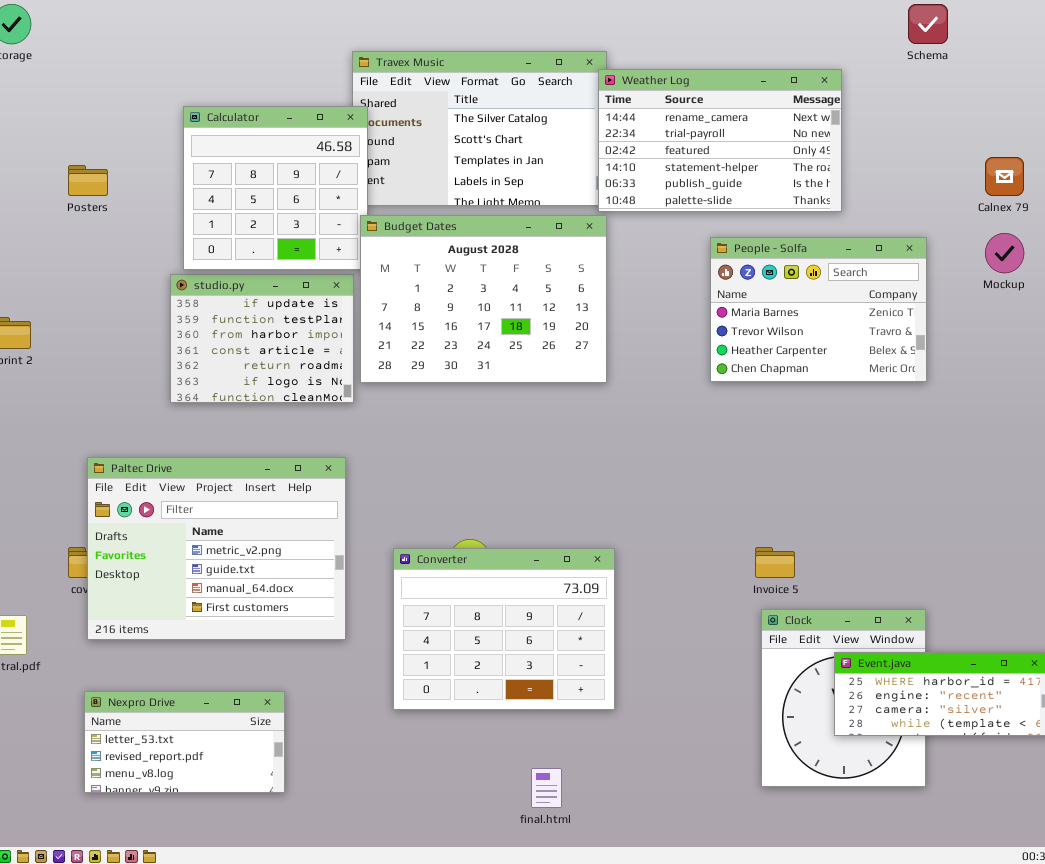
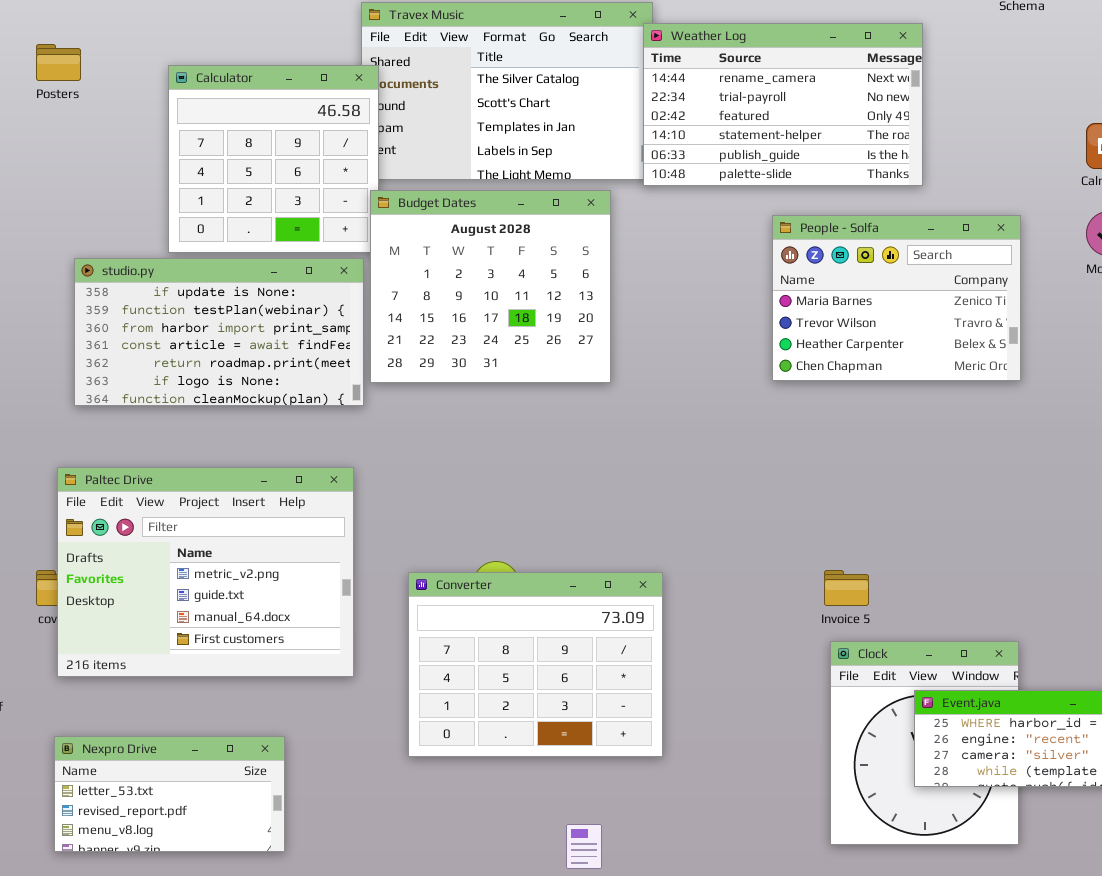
Posters: [68,165,108,196] -> [36,44,81,81], moved
Budget Dates: [360,215,607,383] -> [370,190,611,383], resized
studio.py: [170,274,354,403] -> [74,258,364,406], resized

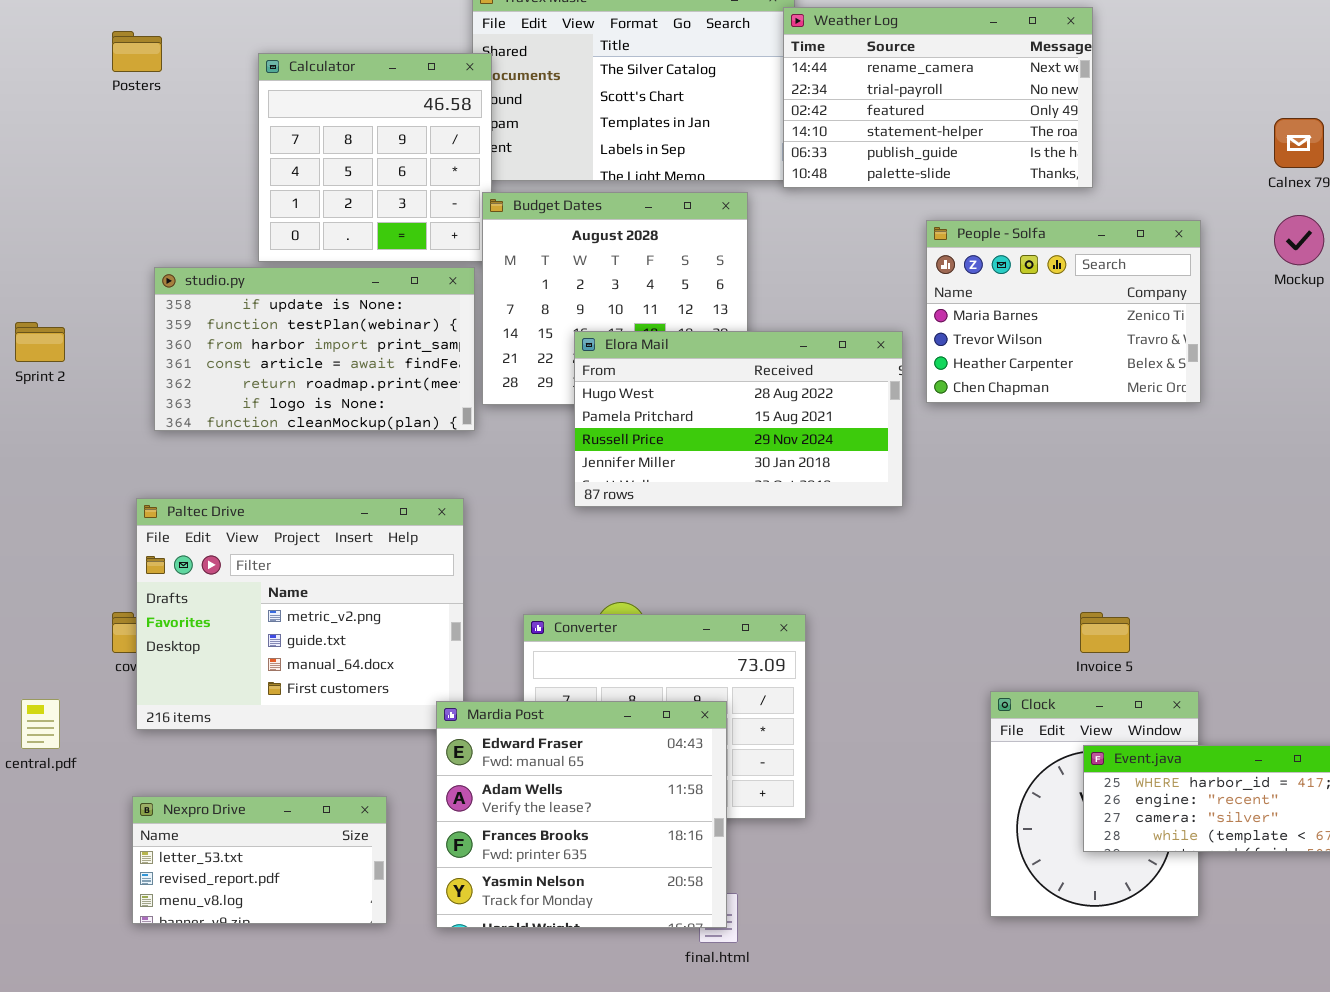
Elora Mail: none -> [574,331,903,507], opened
Invoice 5: [824,570,869,606] -> [1080,612,1130,653], moved
Mardia Post: none -> [436,701,727,928], opened

